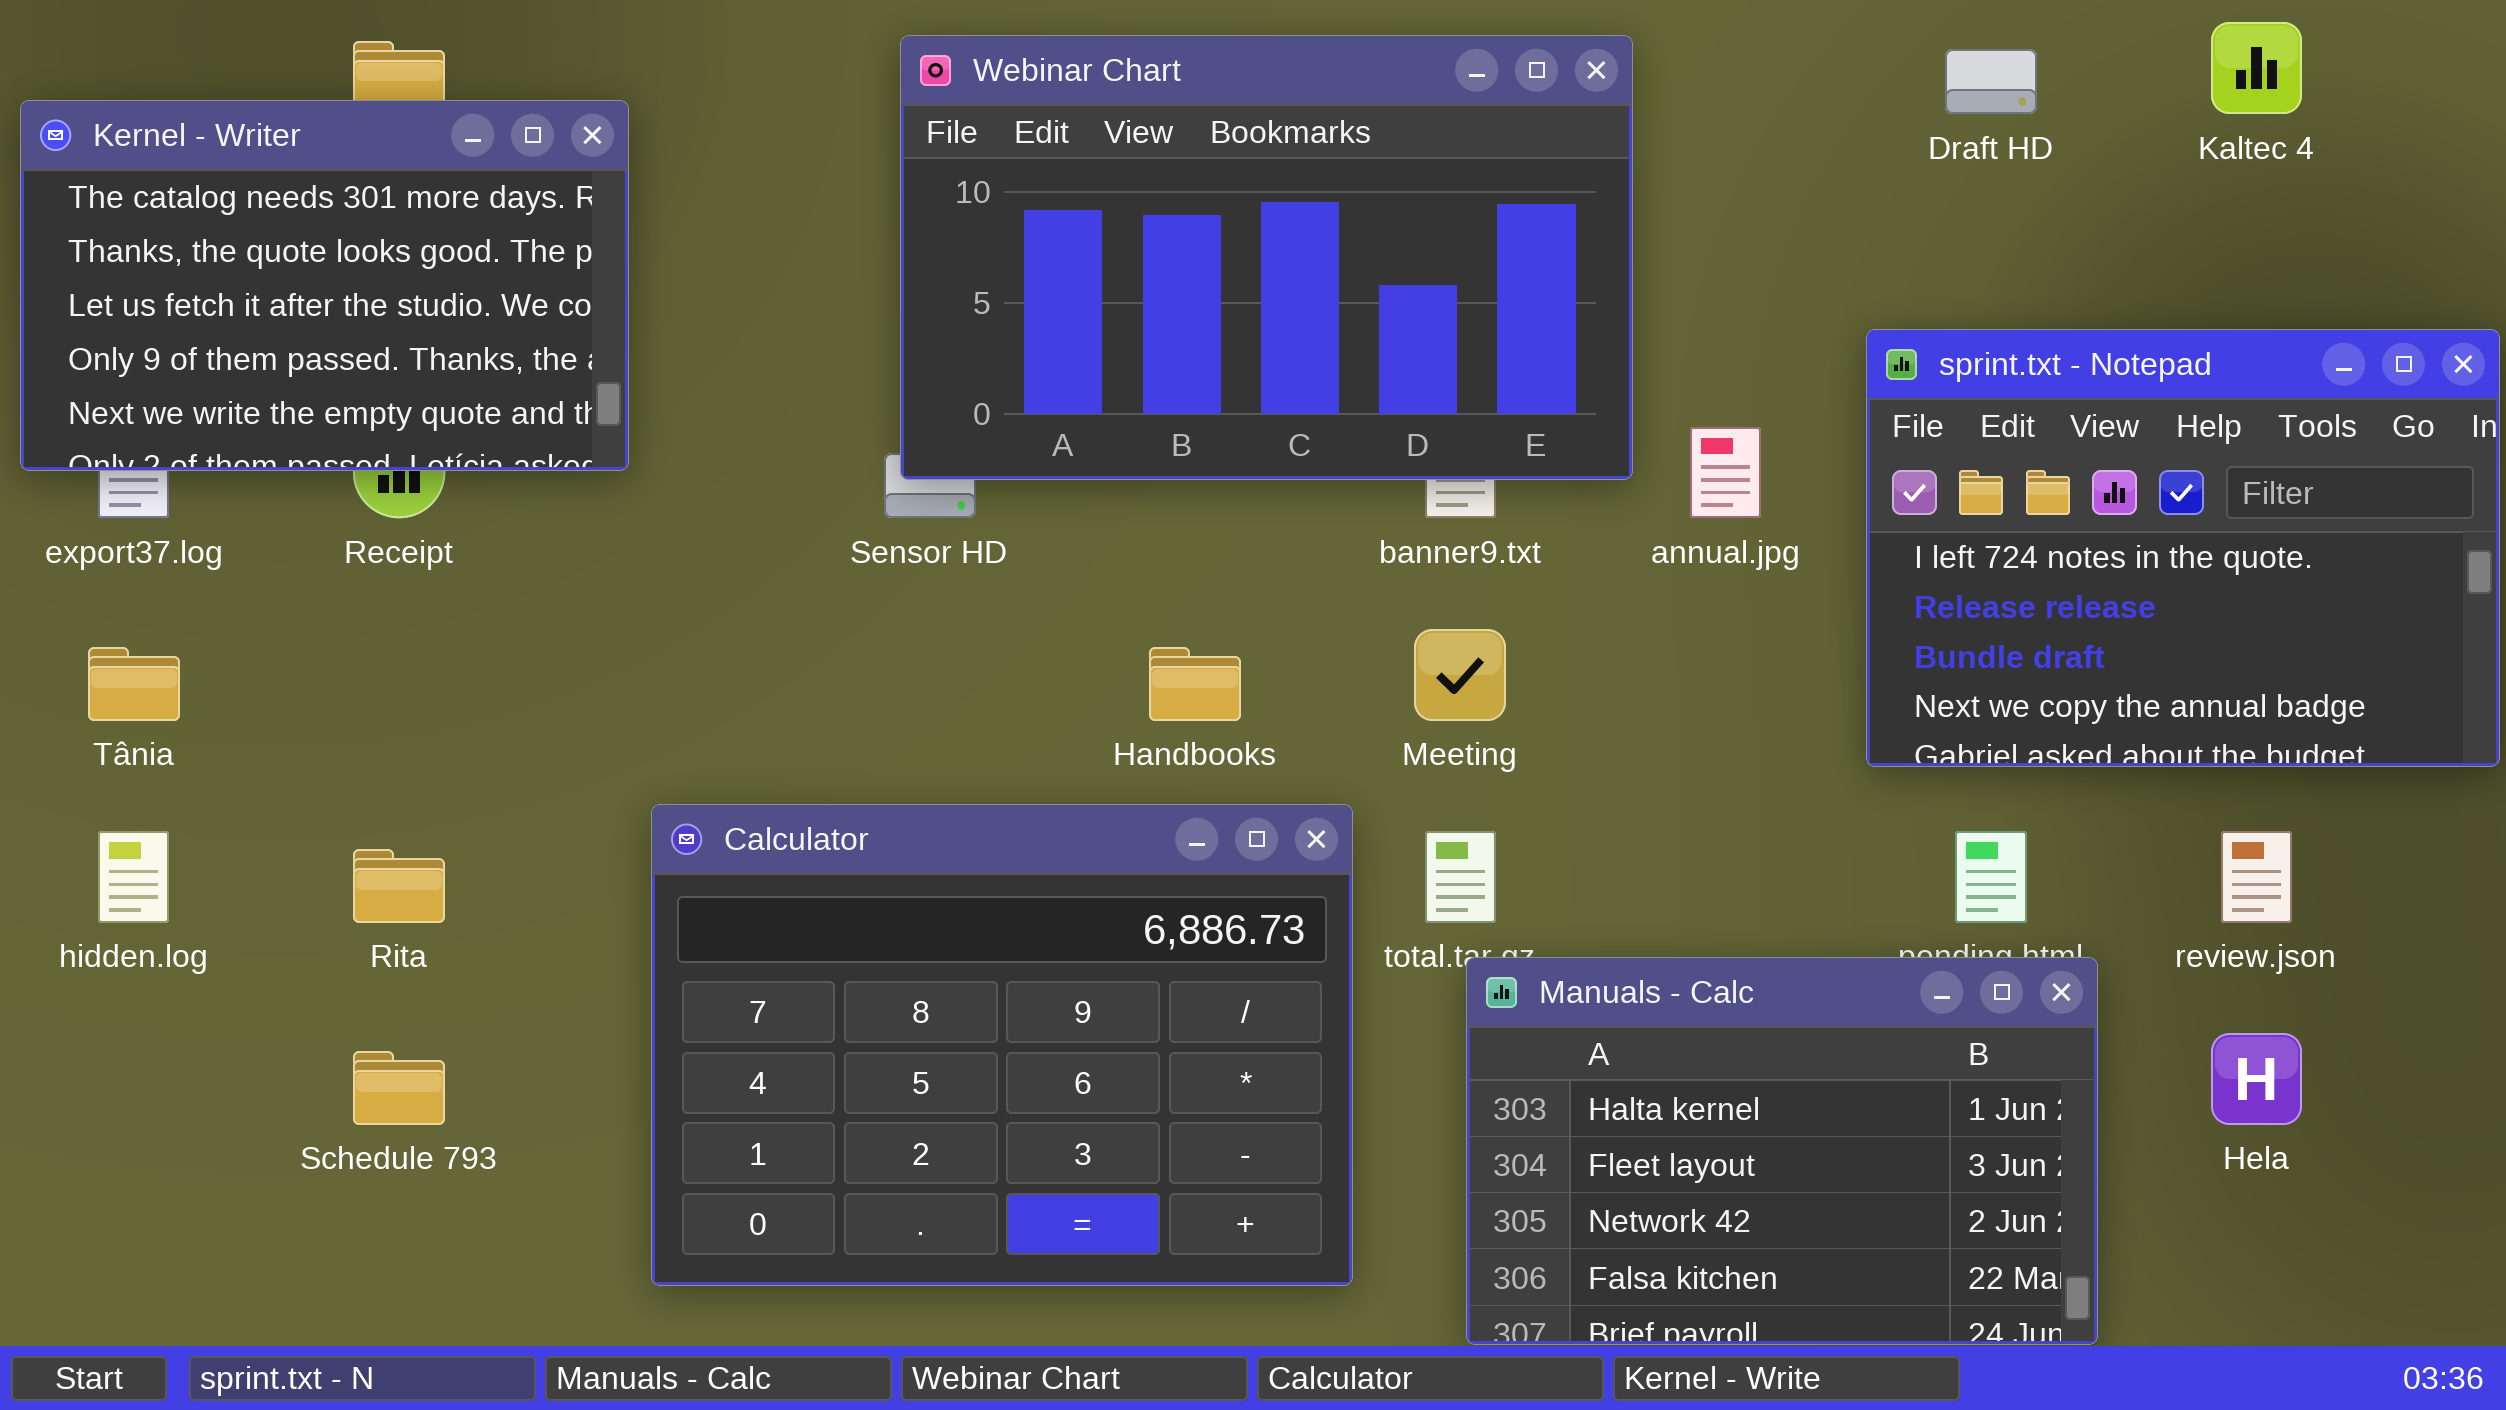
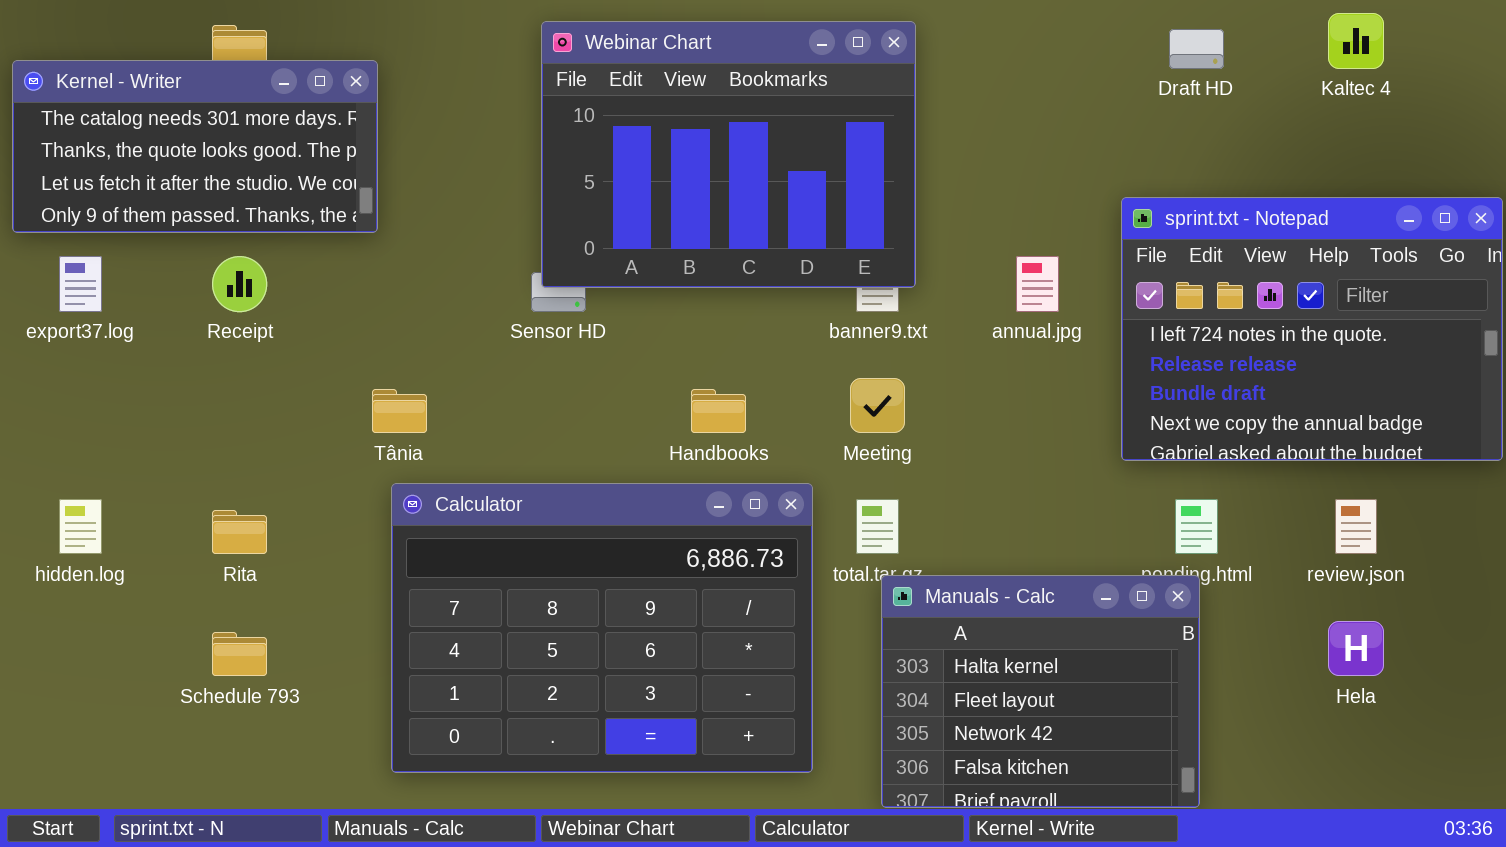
Webinar Chart: [900,35,1633,480] -> [541,21,916,288], resized
Kernel - Writer: [20,100,629,471] -> [12,60,378,233], resized
Tânia: [88,647,180,721] -> [372,389,427,433], moved
Manuals - Calc: [1466,957,2098,1345] -> [881,575,1200,808], resized

